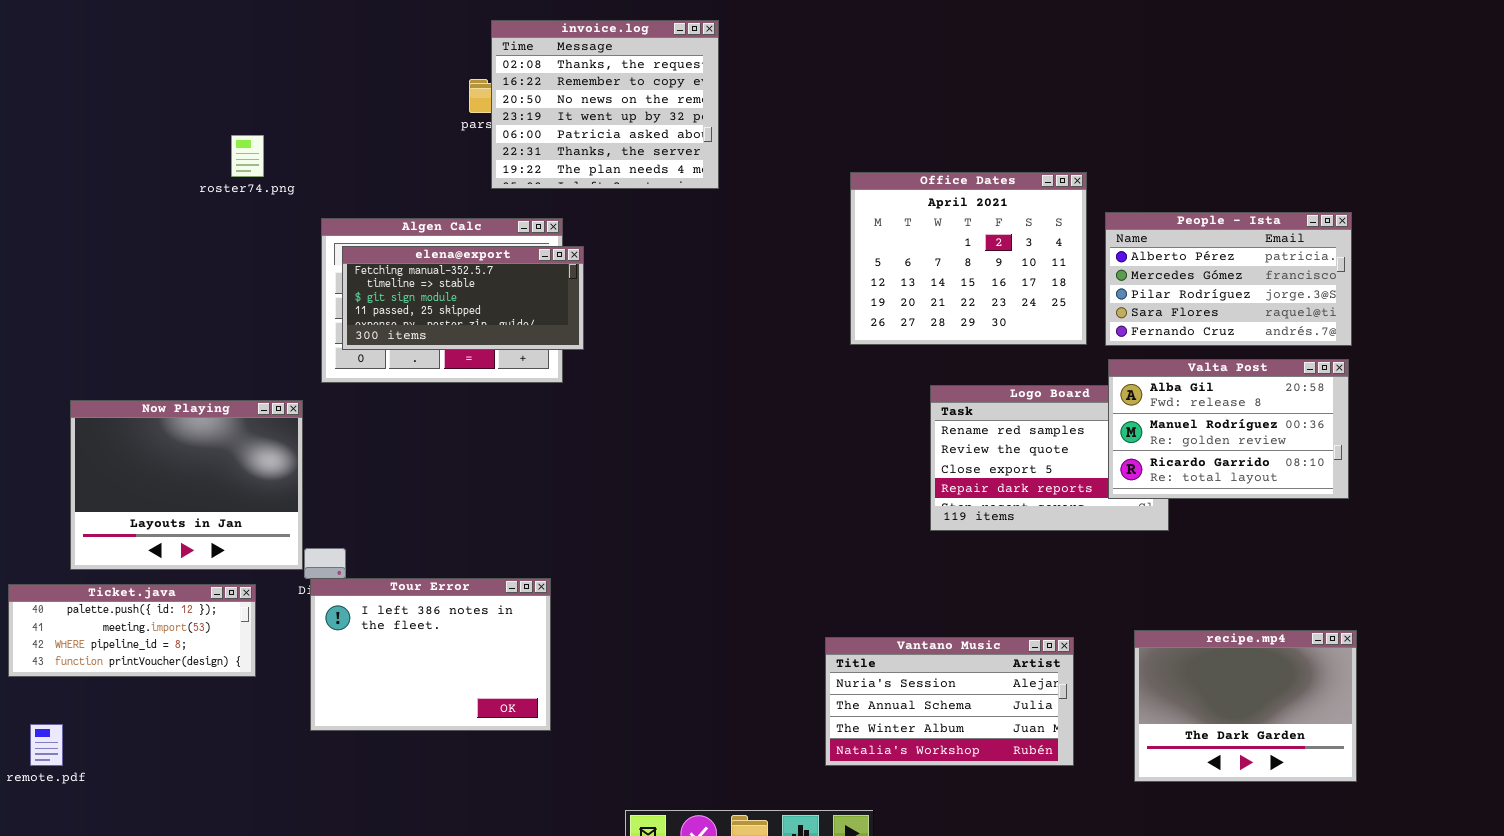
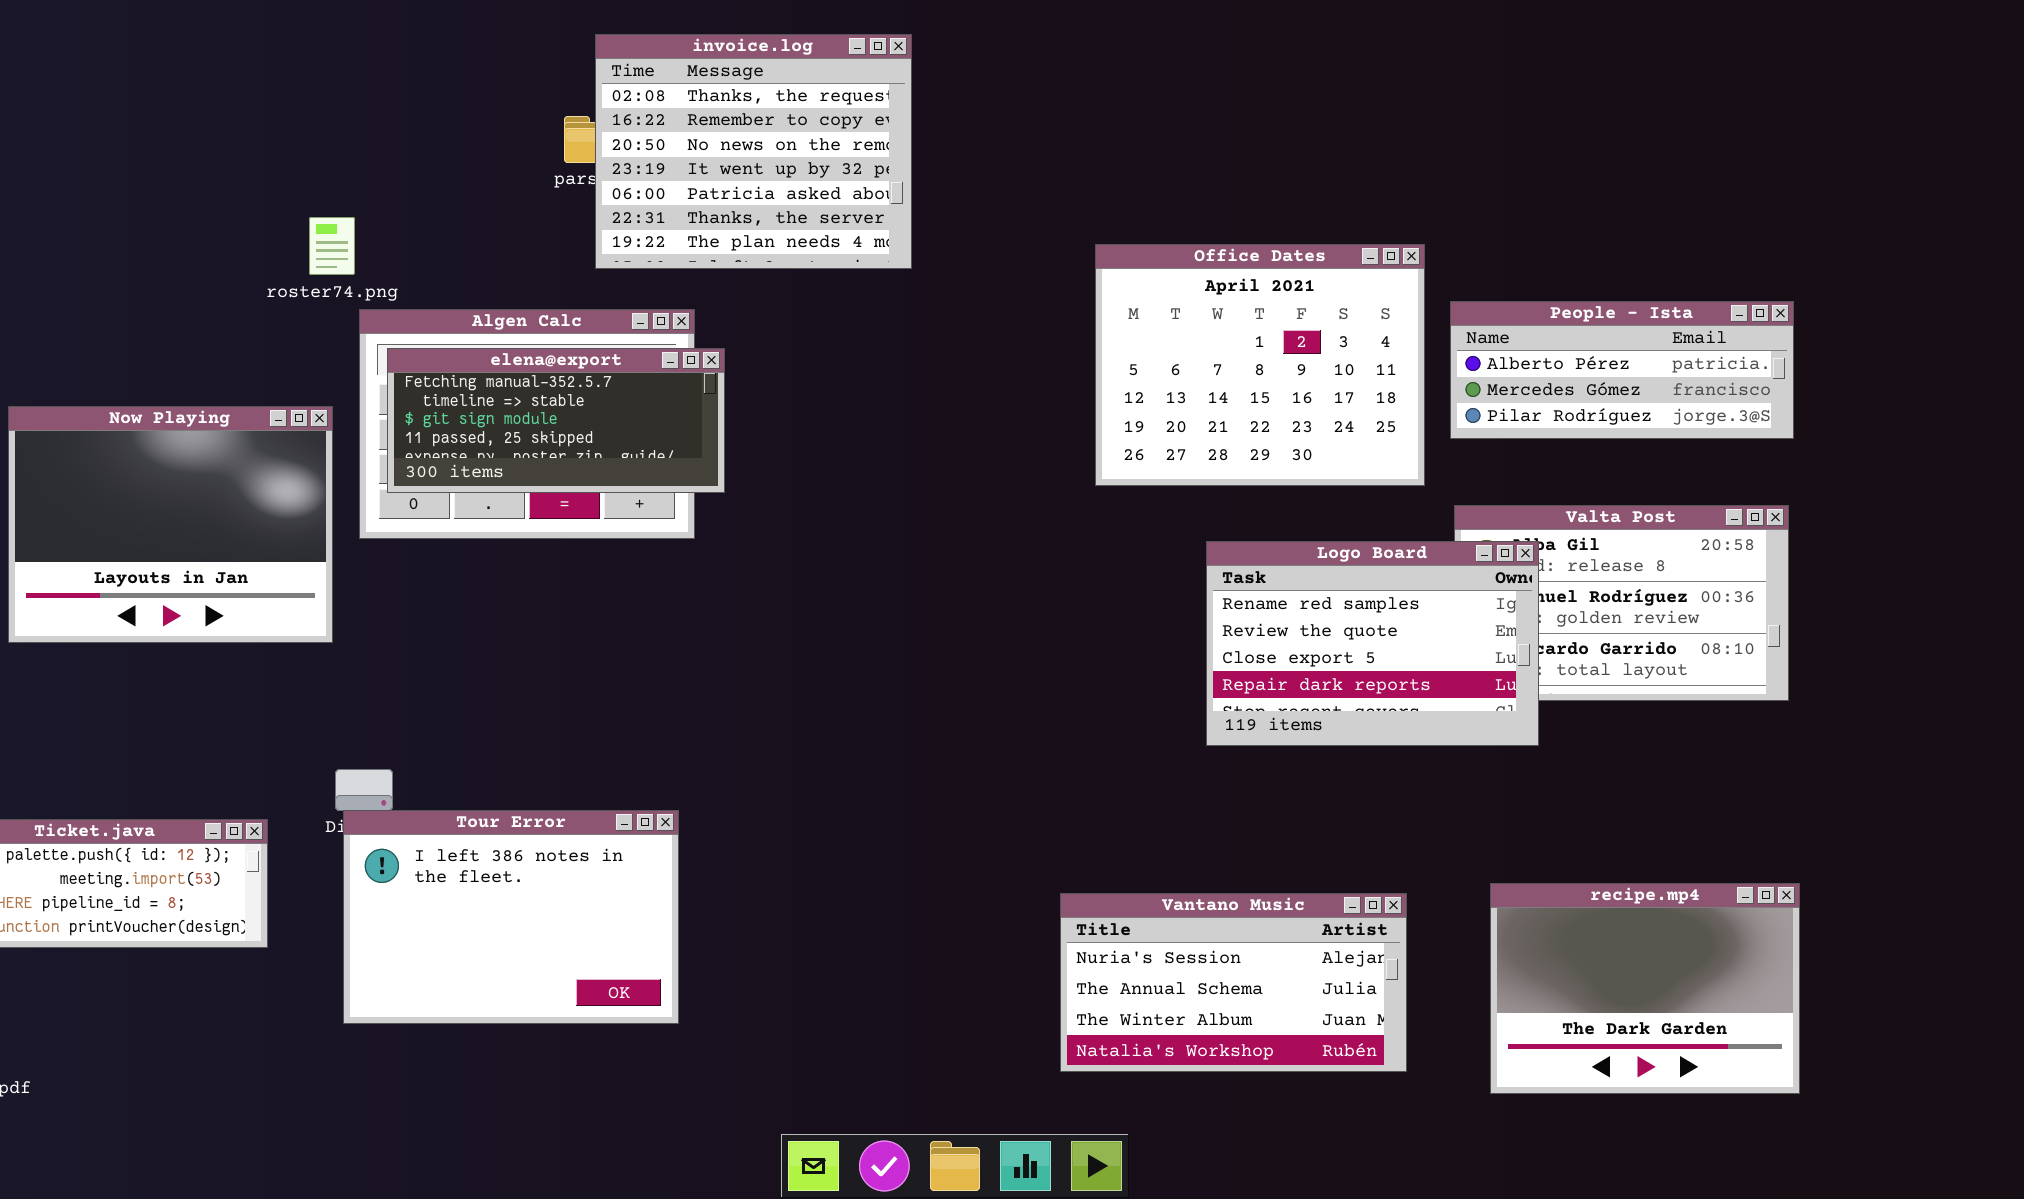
roster74.png: [231,135,264,177] -> [309,217,355,275], moved
People - Ista: [1105,212,1352,346] -> [1450,301,1794,439], resized
Logo Board: [930,385,1169,531] -> [1206,541,1539,746], raised
Now Playing: [70,400,303,570] -> [8,406,333,643], moved

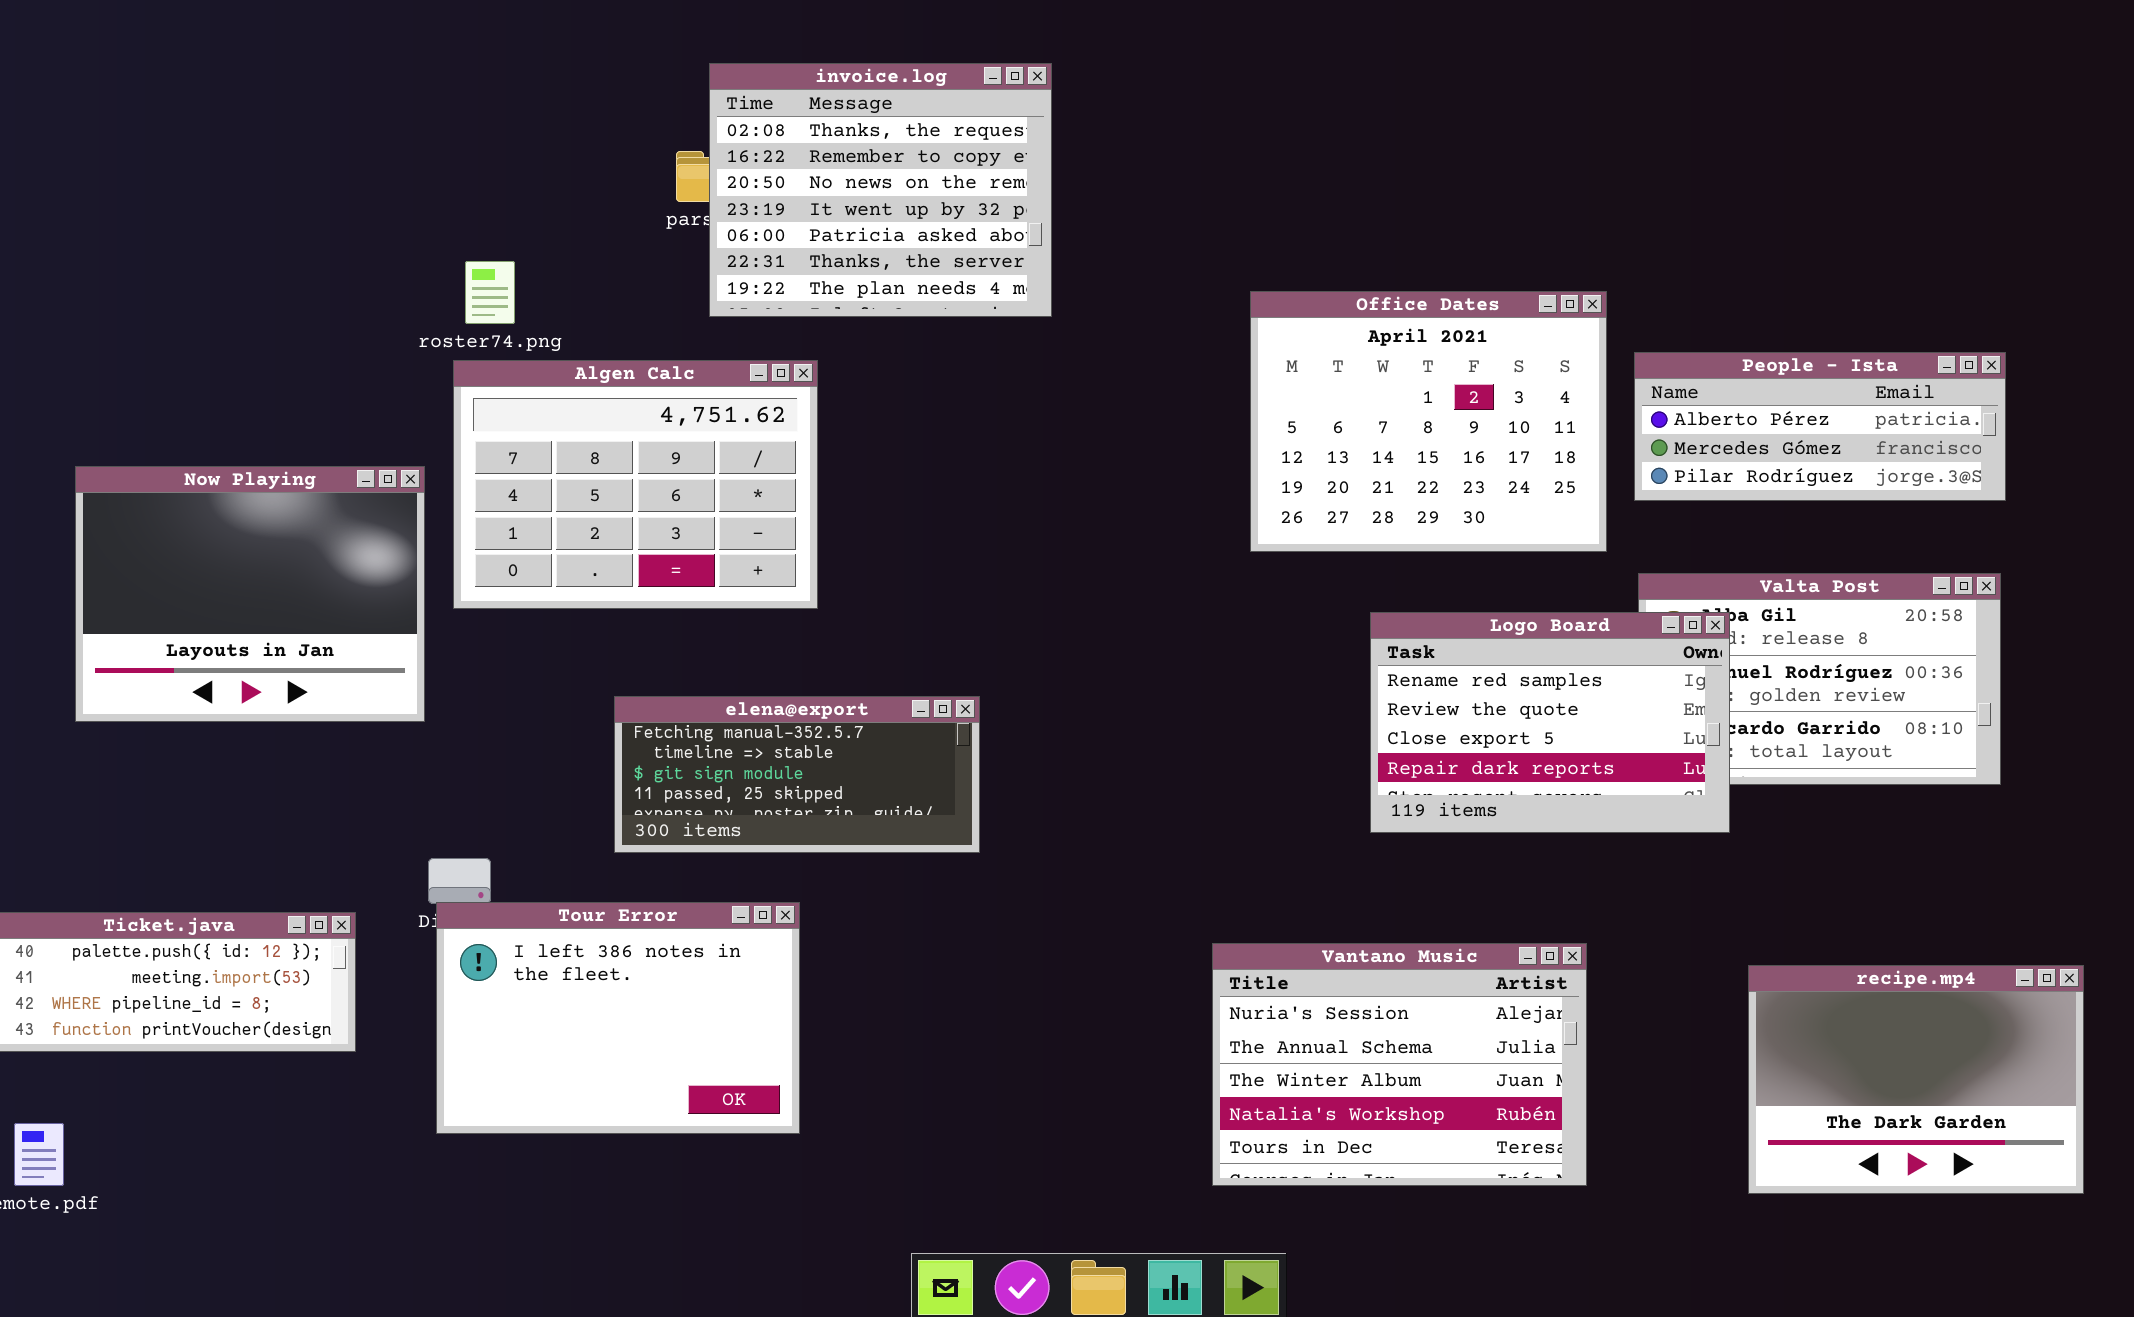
roster74.png: [309,217,355,275] -> [465,261,515,324], moved
elena@export: [387,348,725,493] -> [614,696,980,853], moved
recipe.mp4: [1490,883,1800,1094] -> [1748,965,2084,1194], moved
Vantano Music: [1060,893,1407,1072] -> [1212,943,1587,1186], resized

